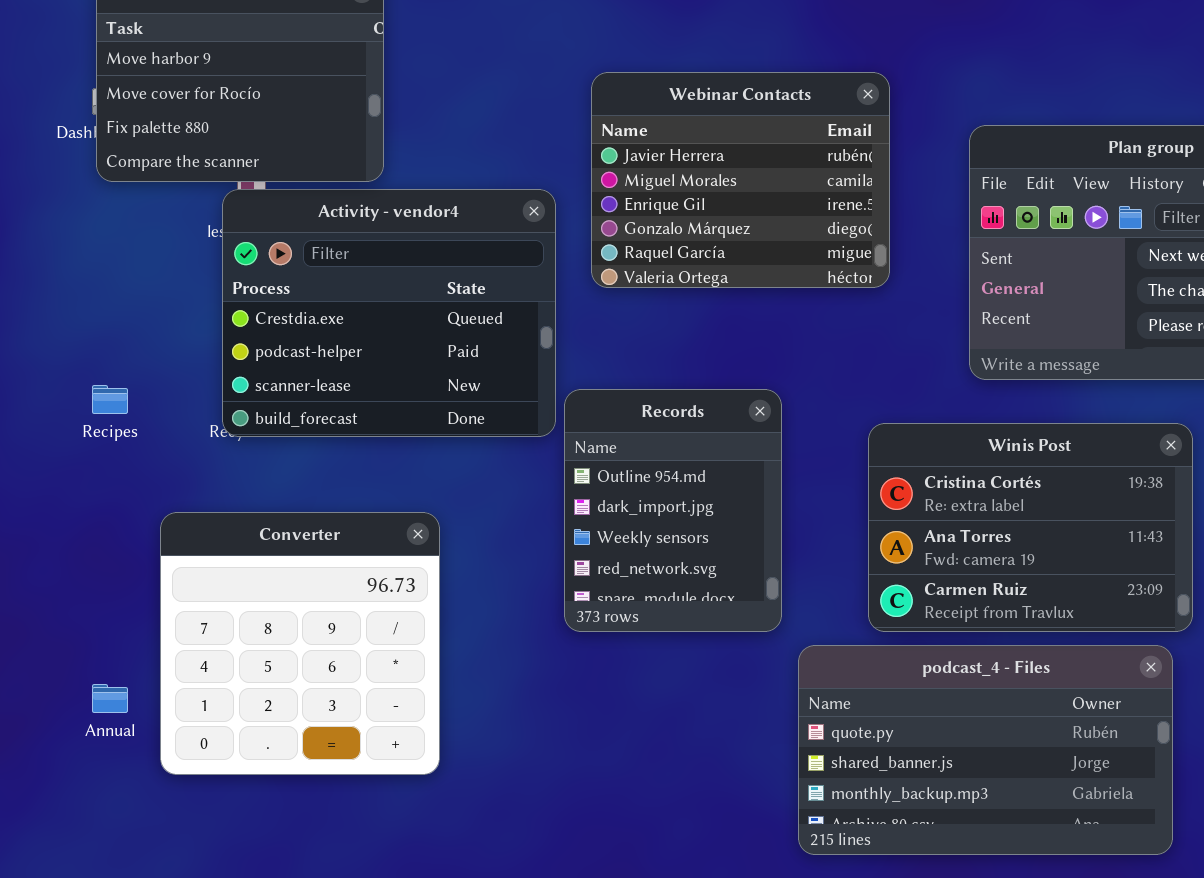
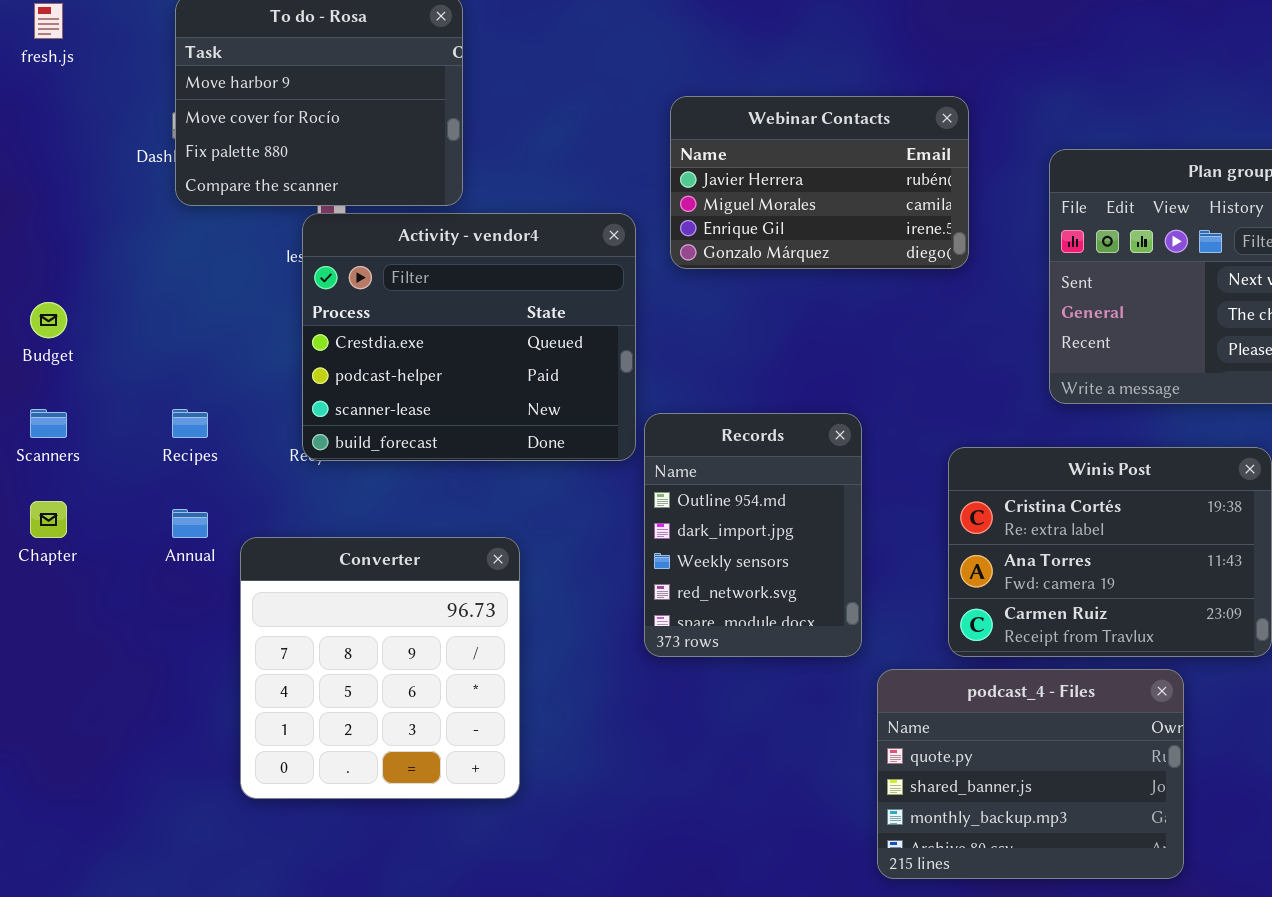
Webinar Contacts: [591,72,890,288] -> [670,96,969,269], resized
podcast_4 - Files: [798,645,1173,855] -> [877,669,1184,879], resized
Annual: [92,684,128,713] -> [172,509,208,538], moved

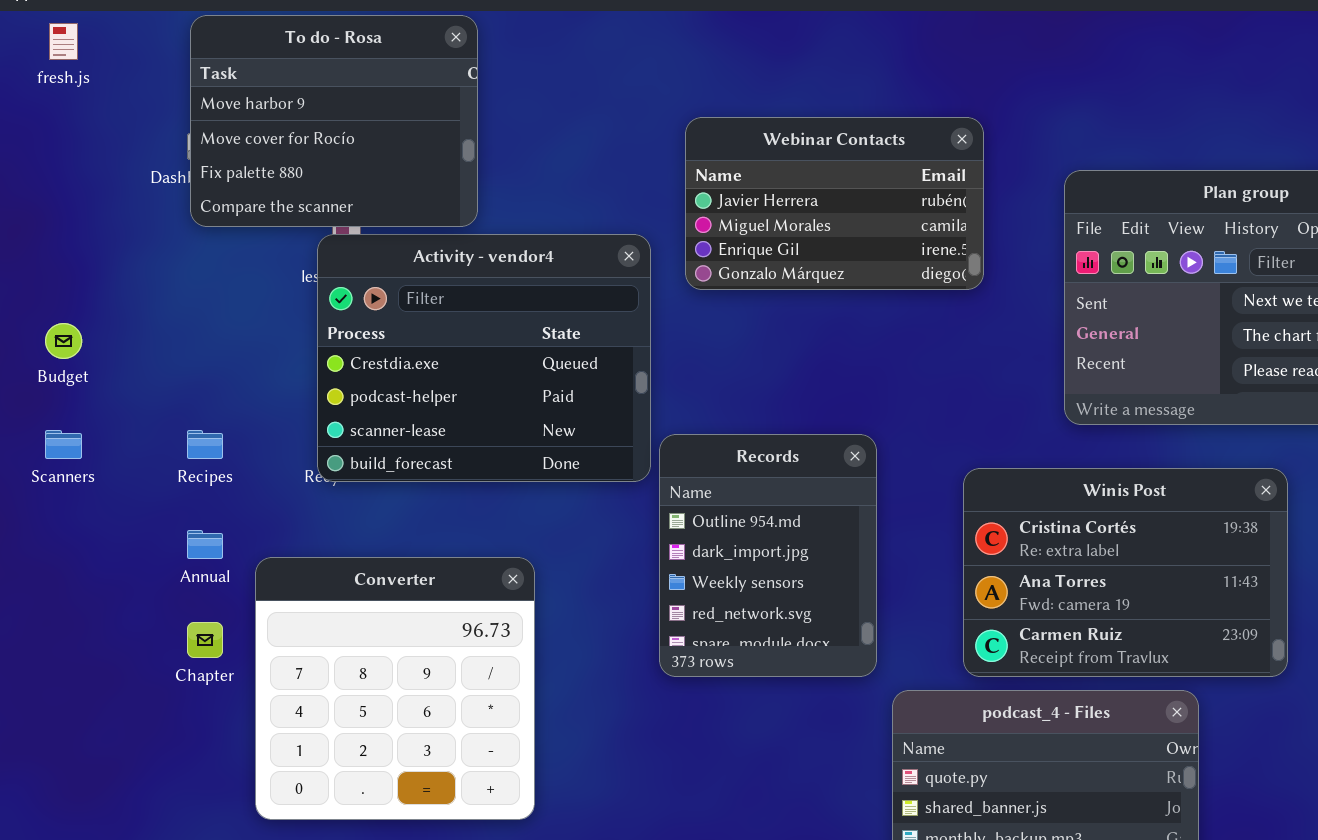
Chapter: [30,501,67,538] -> [187,622,223,658], moved

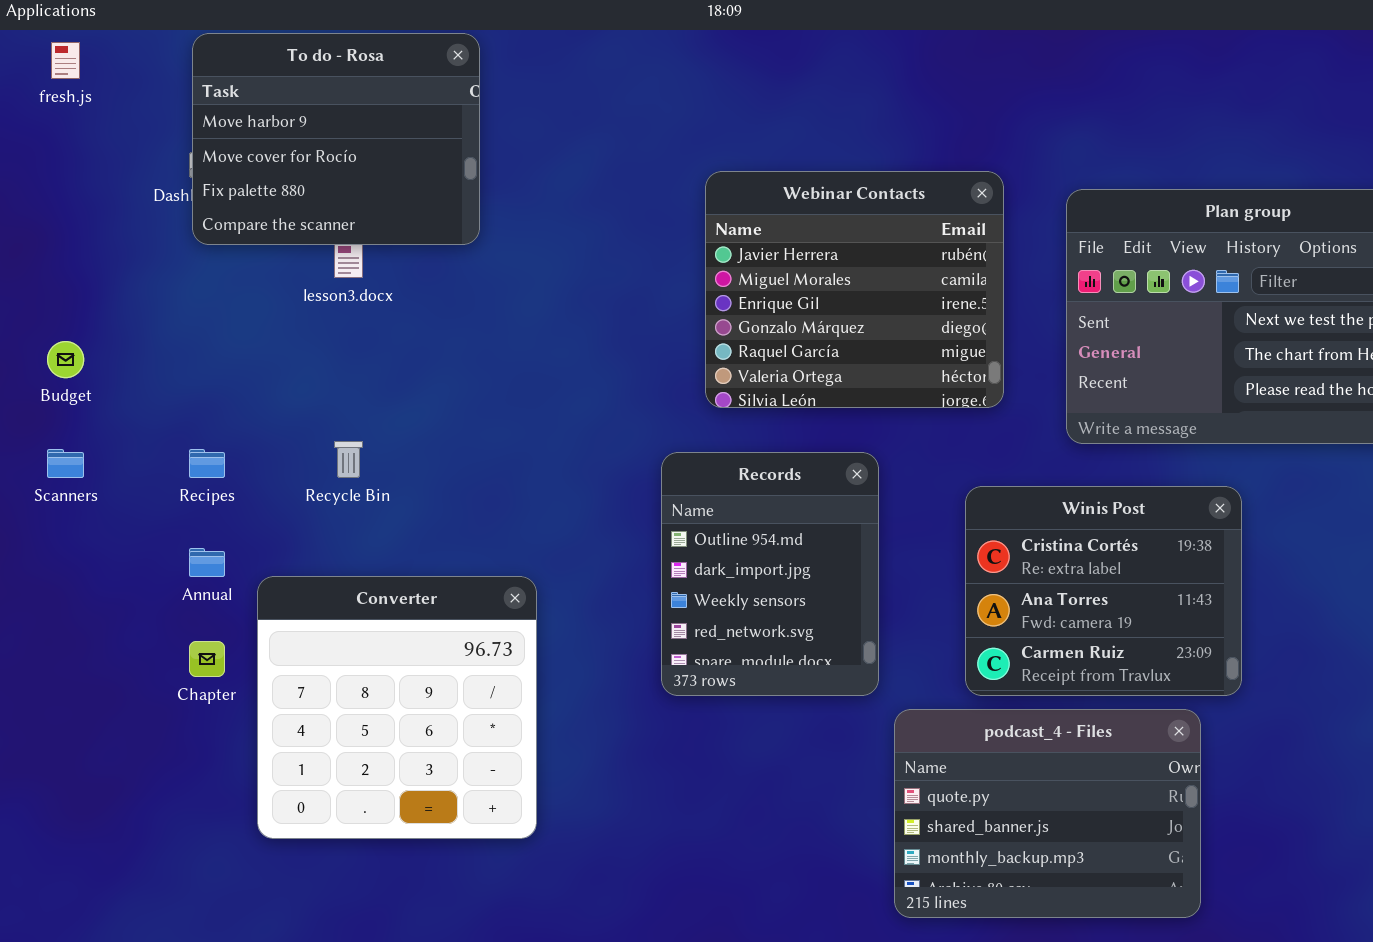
Webinar Contacts: [685,117,984,290] -> [705,171,1004,408], moved, resized
Activity - vendor4: [317,234,651,482] -> none, closed
Winis Post: [963,468,1288,677] -> [965,486,1242,696], resized

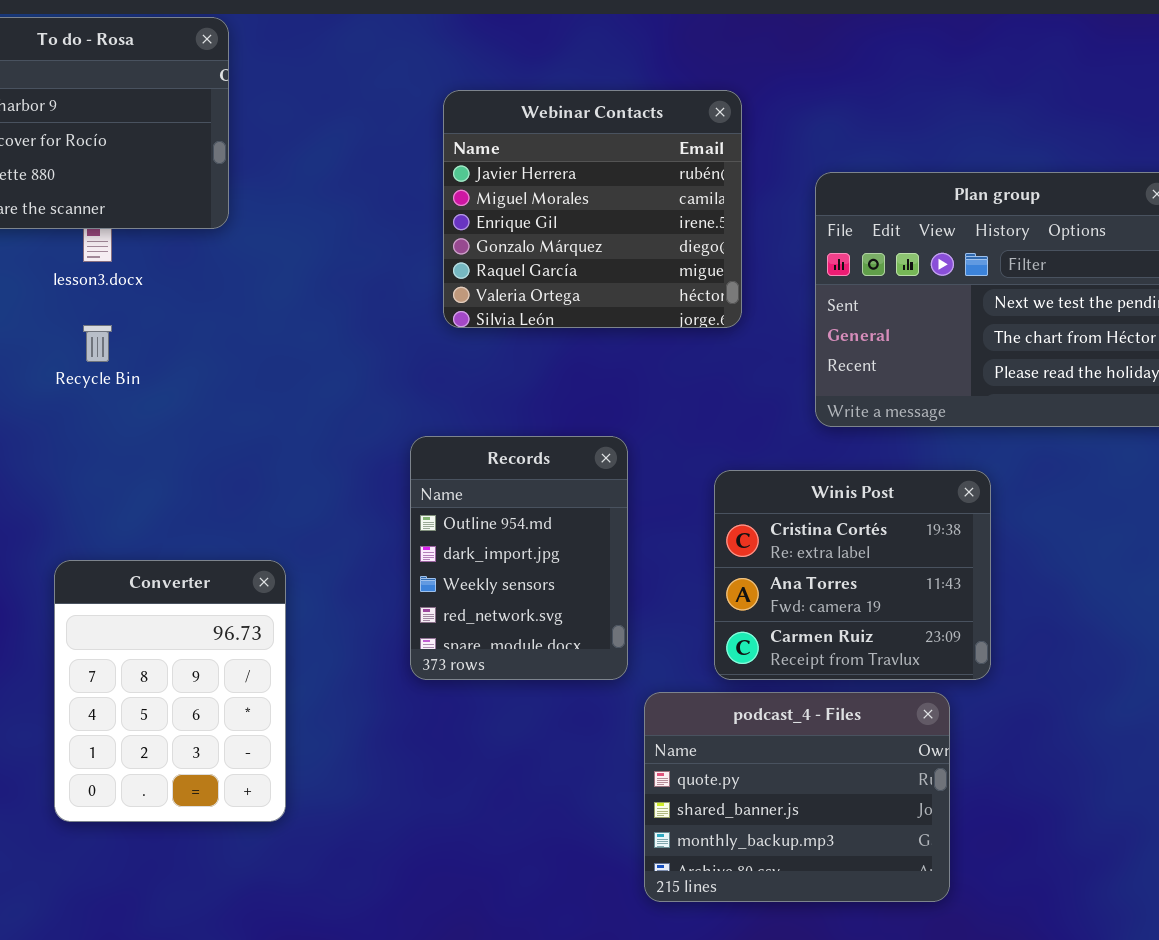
Webinar Contacts: [705,171,1004,408] -> [443,90,742,328], moved
Recycle Bin: [334,441,363,478] -> [83,325,112,362], moved
Converter: [257,576,537,839] -> [54,560,286,822], resized

